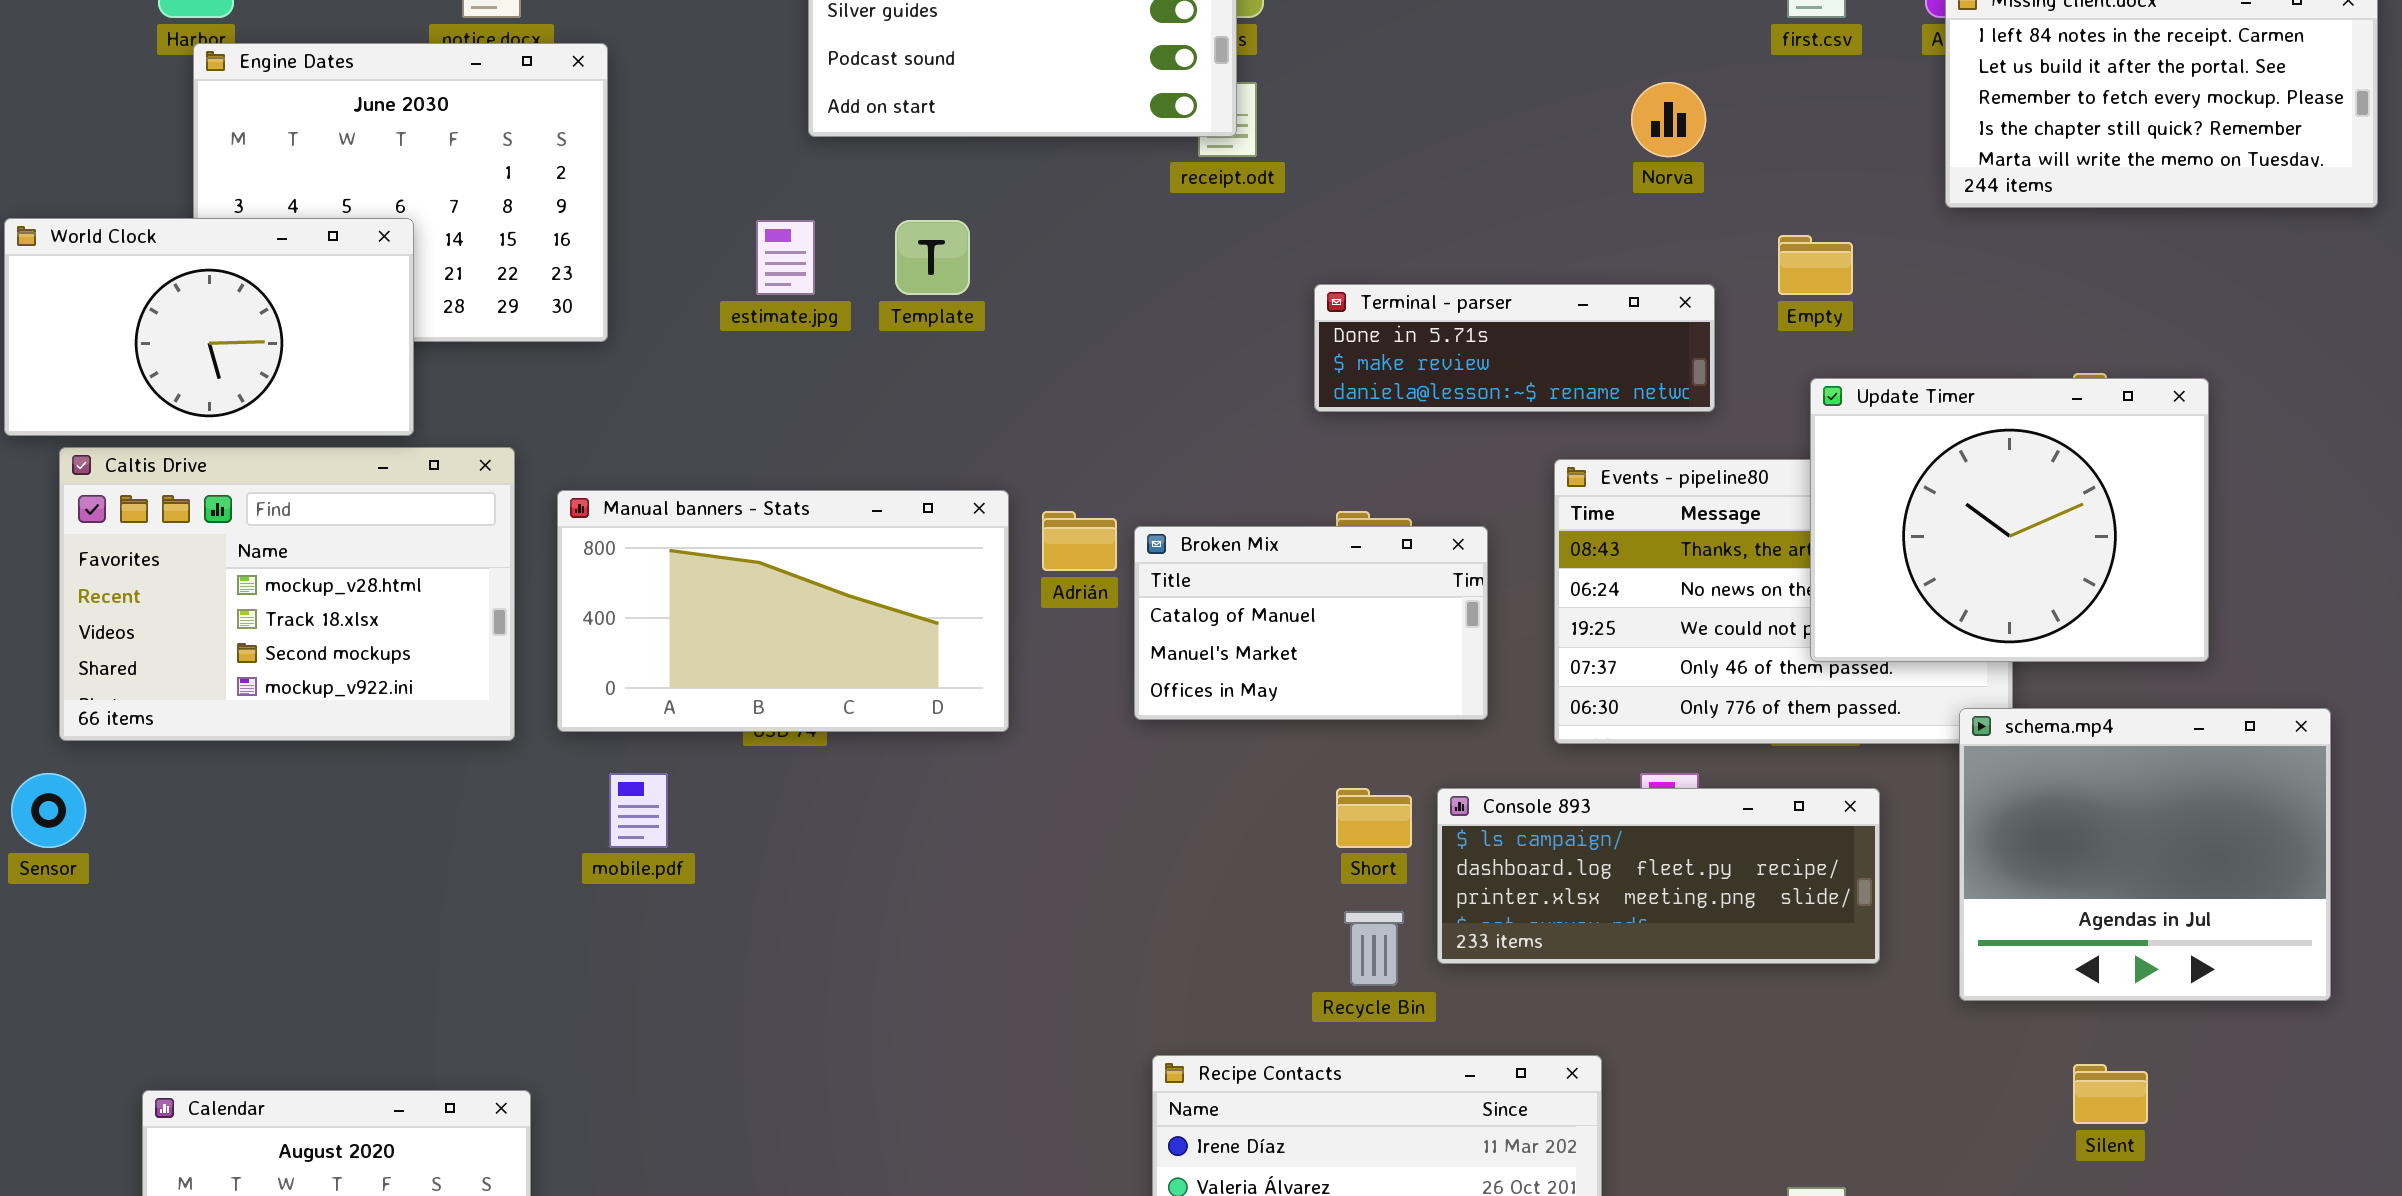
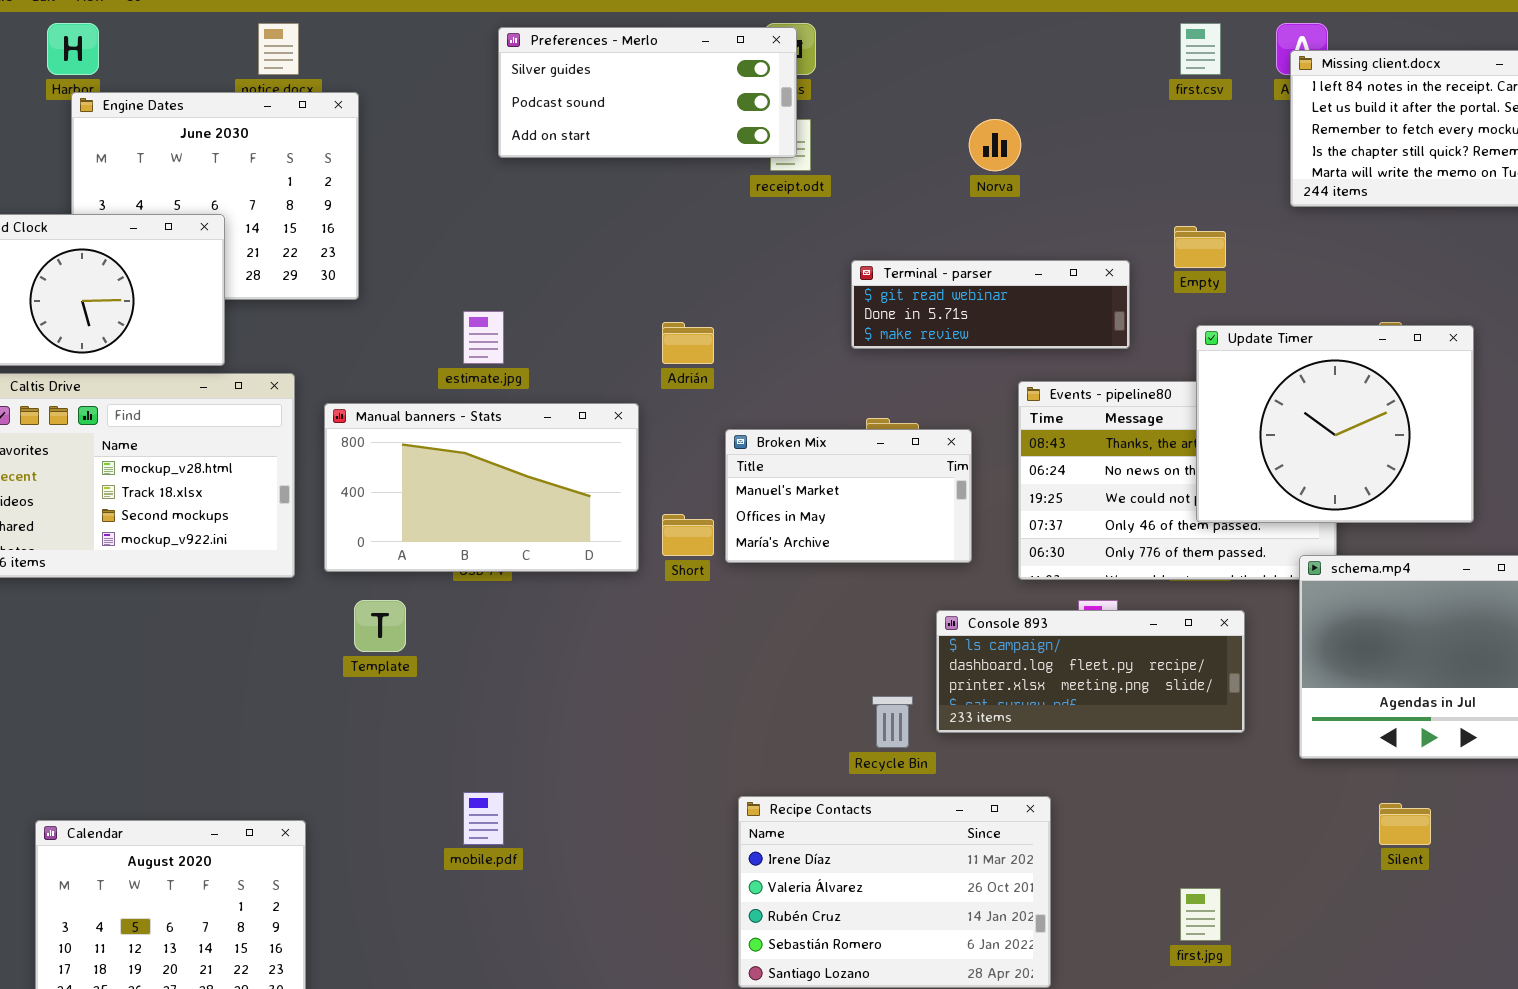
Norva: [1631,82,1706,157] -> [969,119,1021,171], moved
estimate.jpg: [756,220,815,295] -> [463,311,504,364], moved
Template: [895,220,970,295] -> [354,600,406,652], moved
Terminal - parser: [1314,284,1715,412] -> [851,260,1130,349], scrolled up 1 row
Adrián: [1042,511,1117,571] -> [662,322,714,364], moved
Broken Mix: [1134,526,1488,720] -> [725,429,972,563], scrolled down 1 row
mobile.pdf: [609,773,668,848] -> [463,792,504,845], moved
Short: [1336,788,1412,848] -> [662,514,714,556], moved

